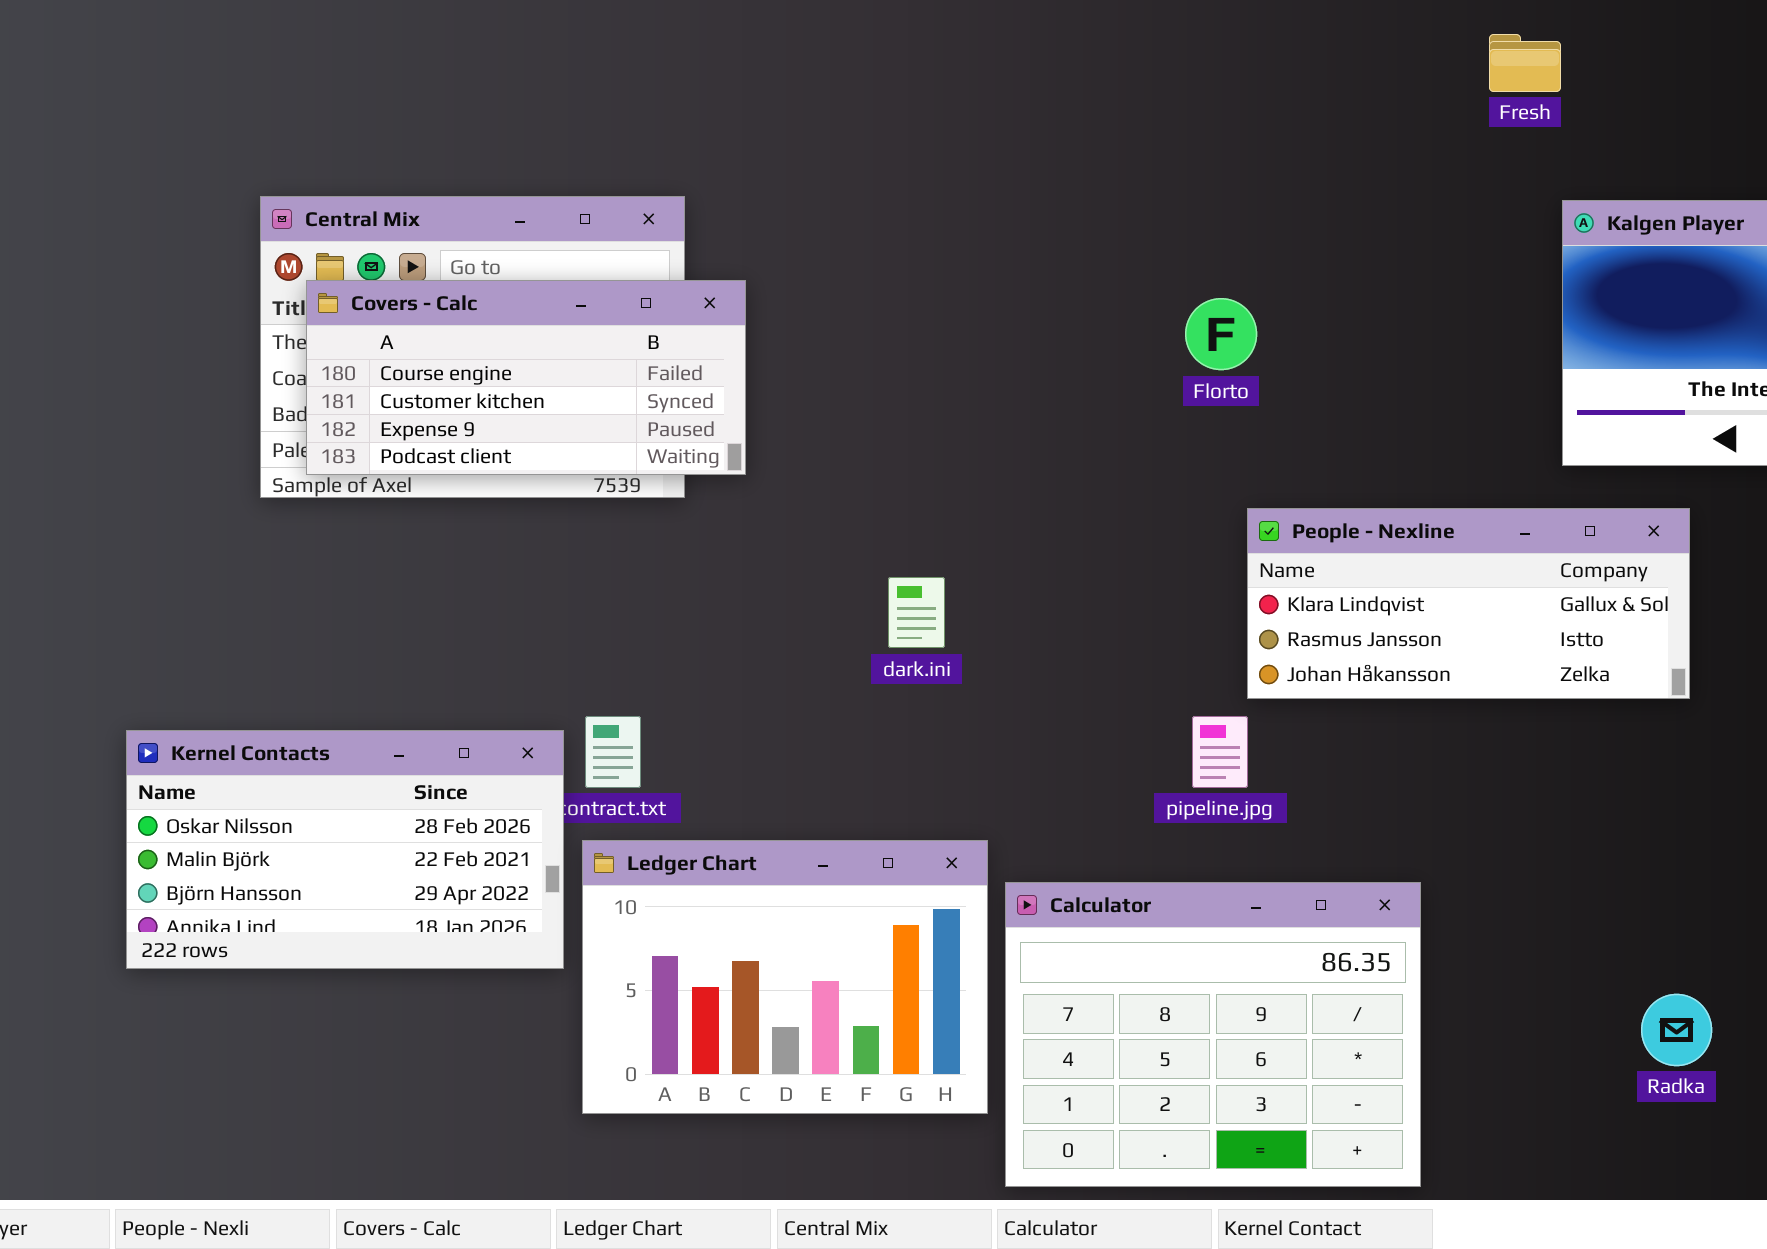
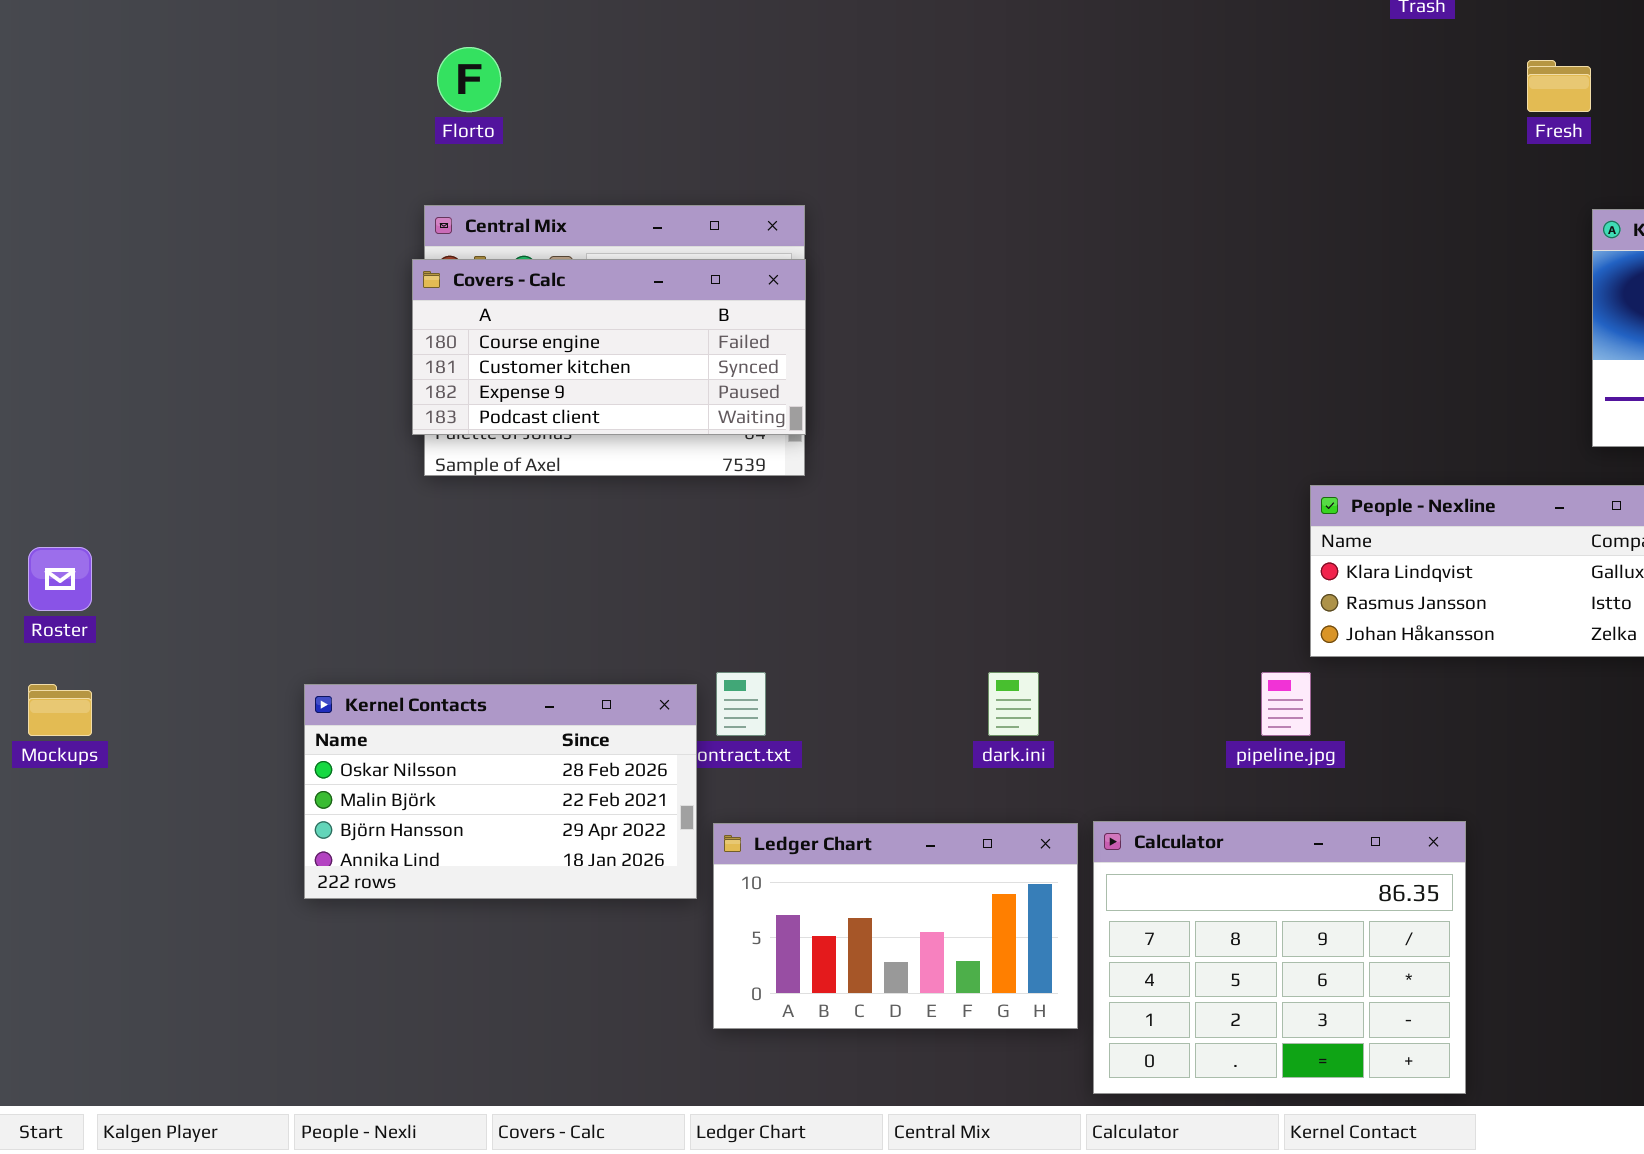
Covers - Calc: [306,280,746,475] -> [412,259,806,435], moved
Florto: [1185,298,1257,370] -> [437,47,501,112], moved
dark.ini: [888,577,945,648] -> [988,672,1039,736], moved
Ledger Chart: [582,840,988,1114] -> [713,823,1078,1029], resized

